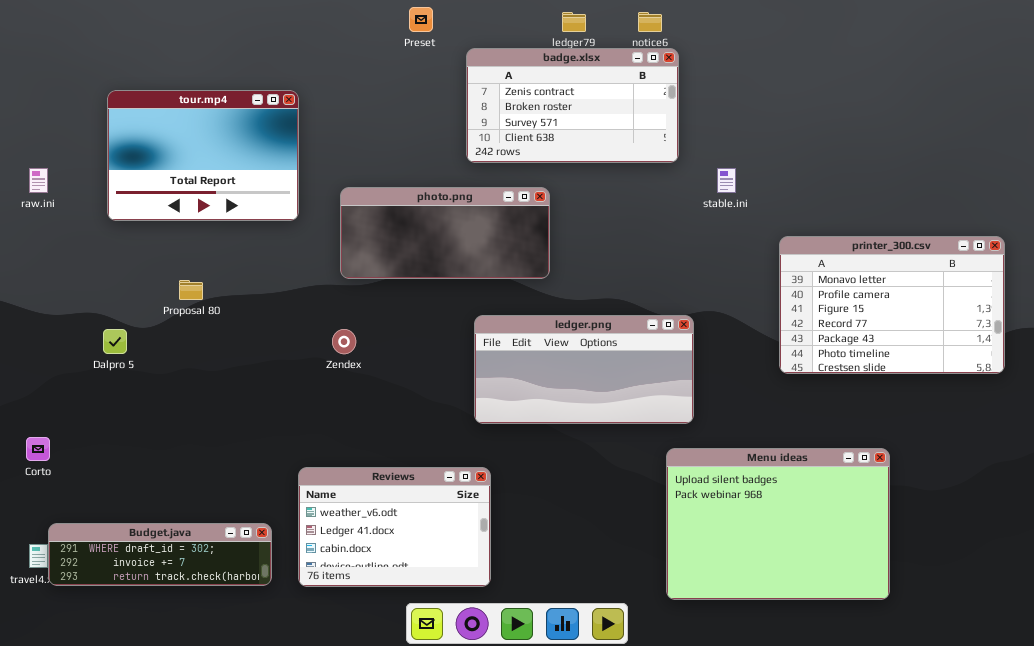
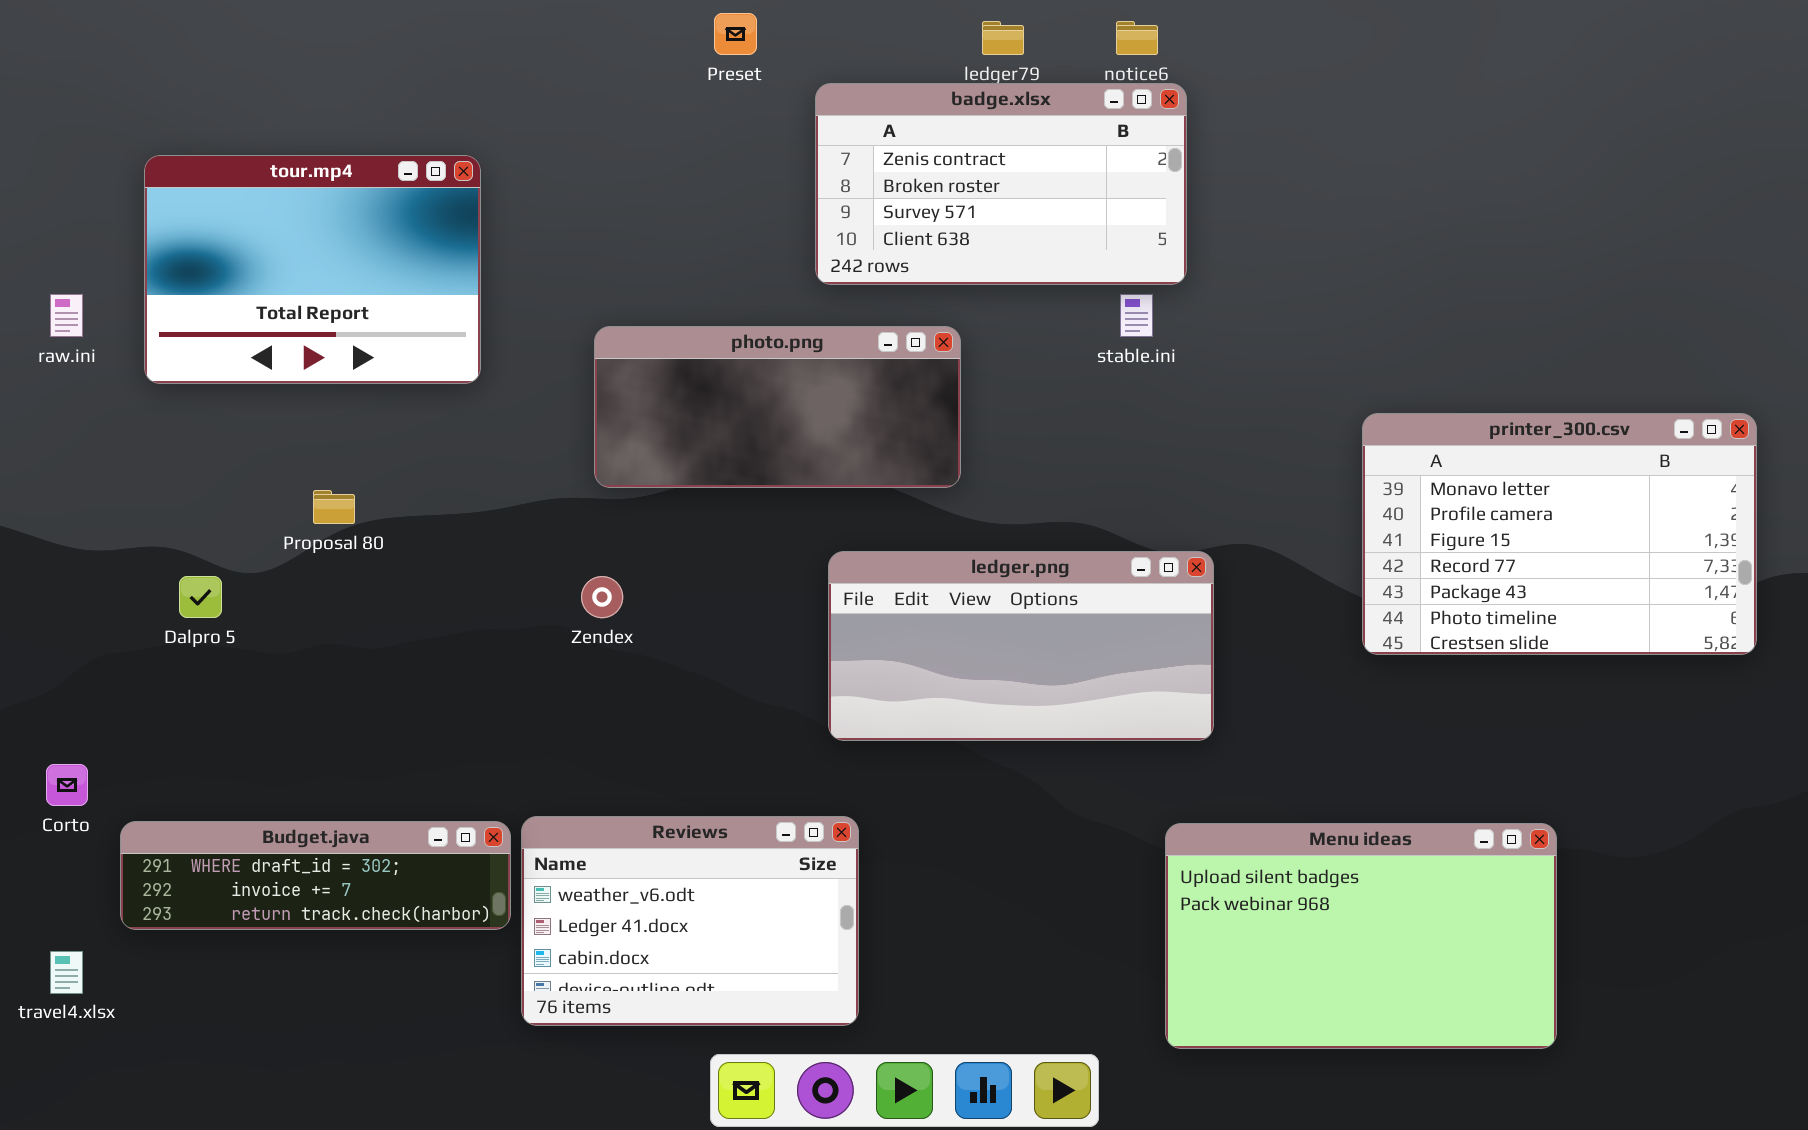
tour.mp4: [107,90,299,221] -> [144,155,481,384], moved
stable.ini: [717,168,736,193] -> [1120,294,1153,337], moved
Menu ideas: [666,448,890,600] -> [1165,823,1557,1049], resized
Budget.java: [48,523,272,586] -> [120,821,511,930], moved

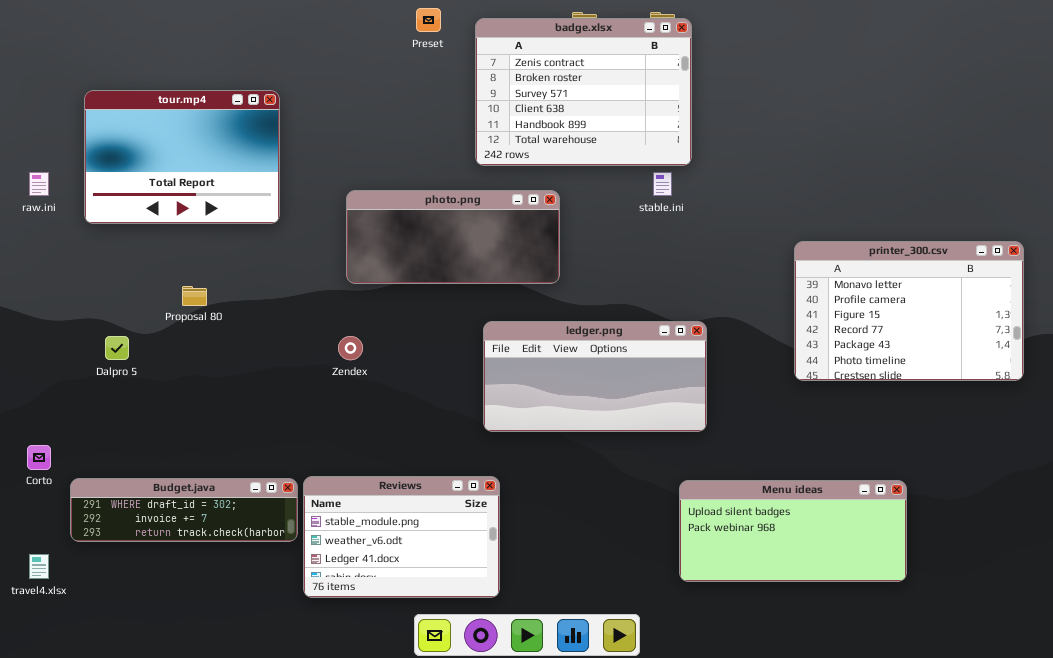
badge.xlsx: [815,83,1187,285] -> [475,18,692,166], resized
Reviews: [521,816,859,1026] -> [303,476,500,598], scrolled up 1 row
Menu ideas: [1165,823,1557,1049] -> [679,480,907,582], resized

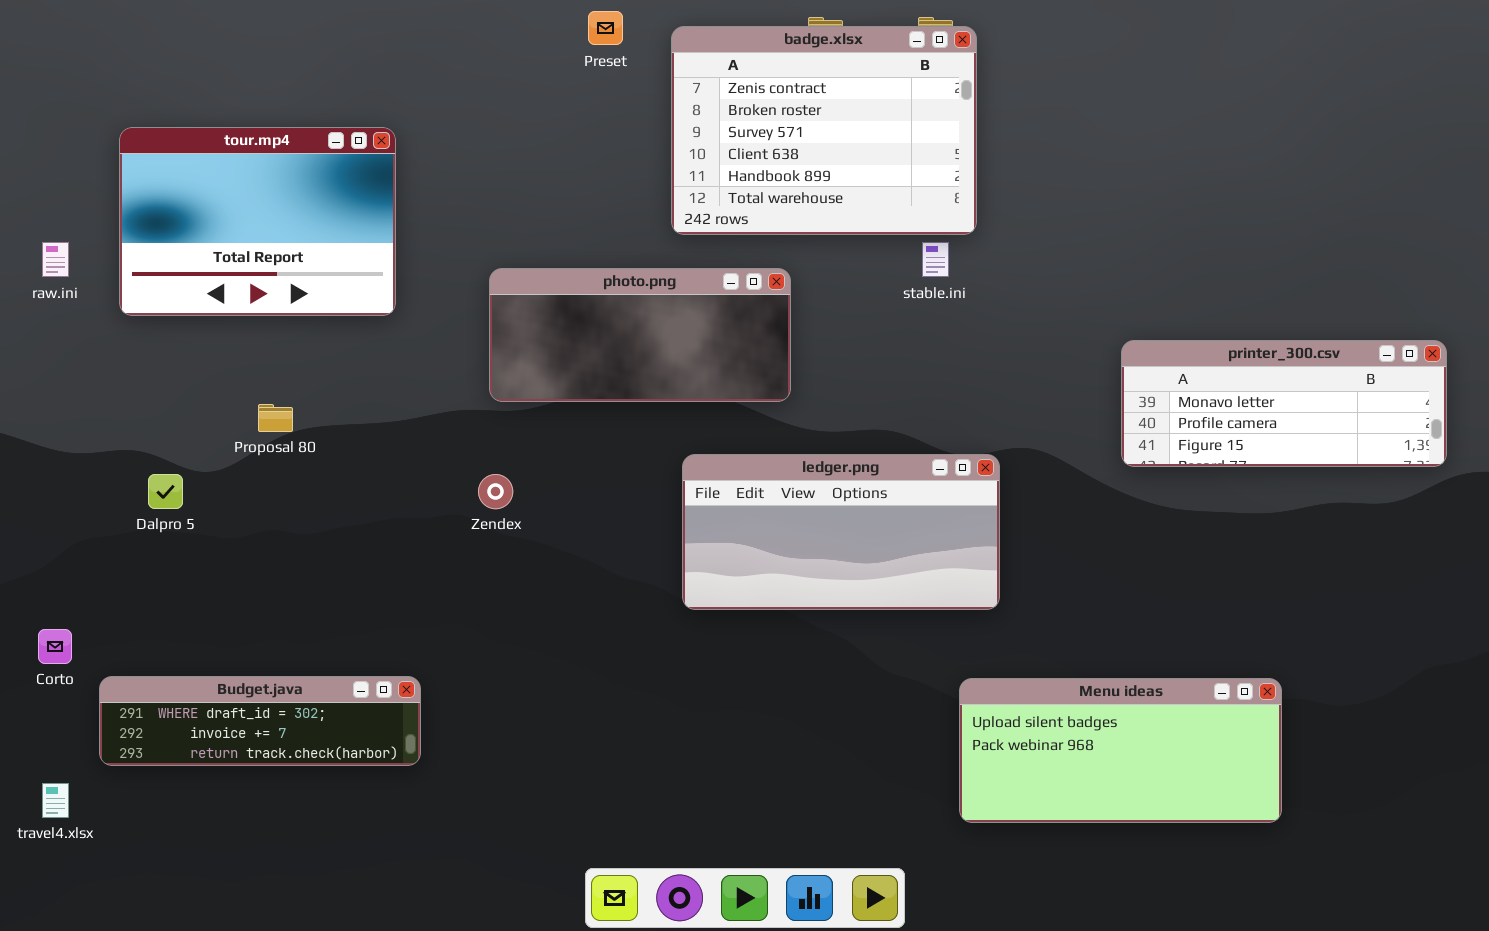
printer_300.csv: [794,241,1024,381] -> [1121,340,1447,467], resized
Reviews: [303,476,500,598] -> none, closed

